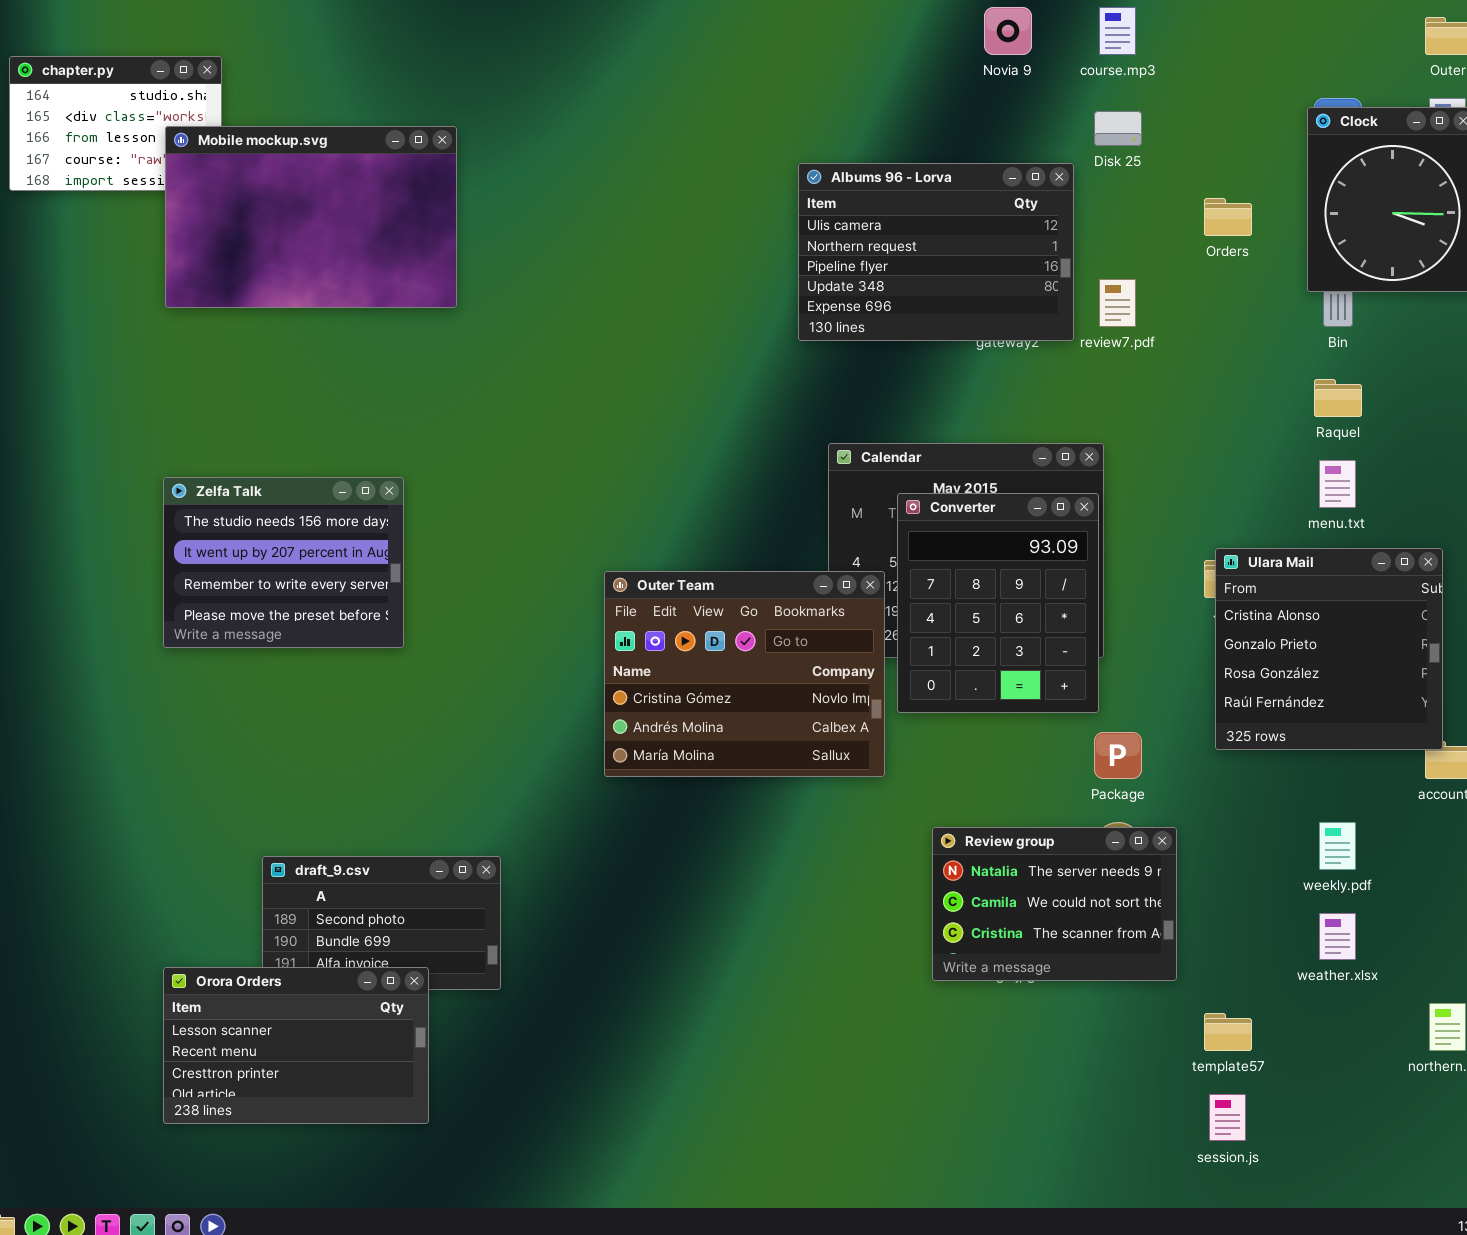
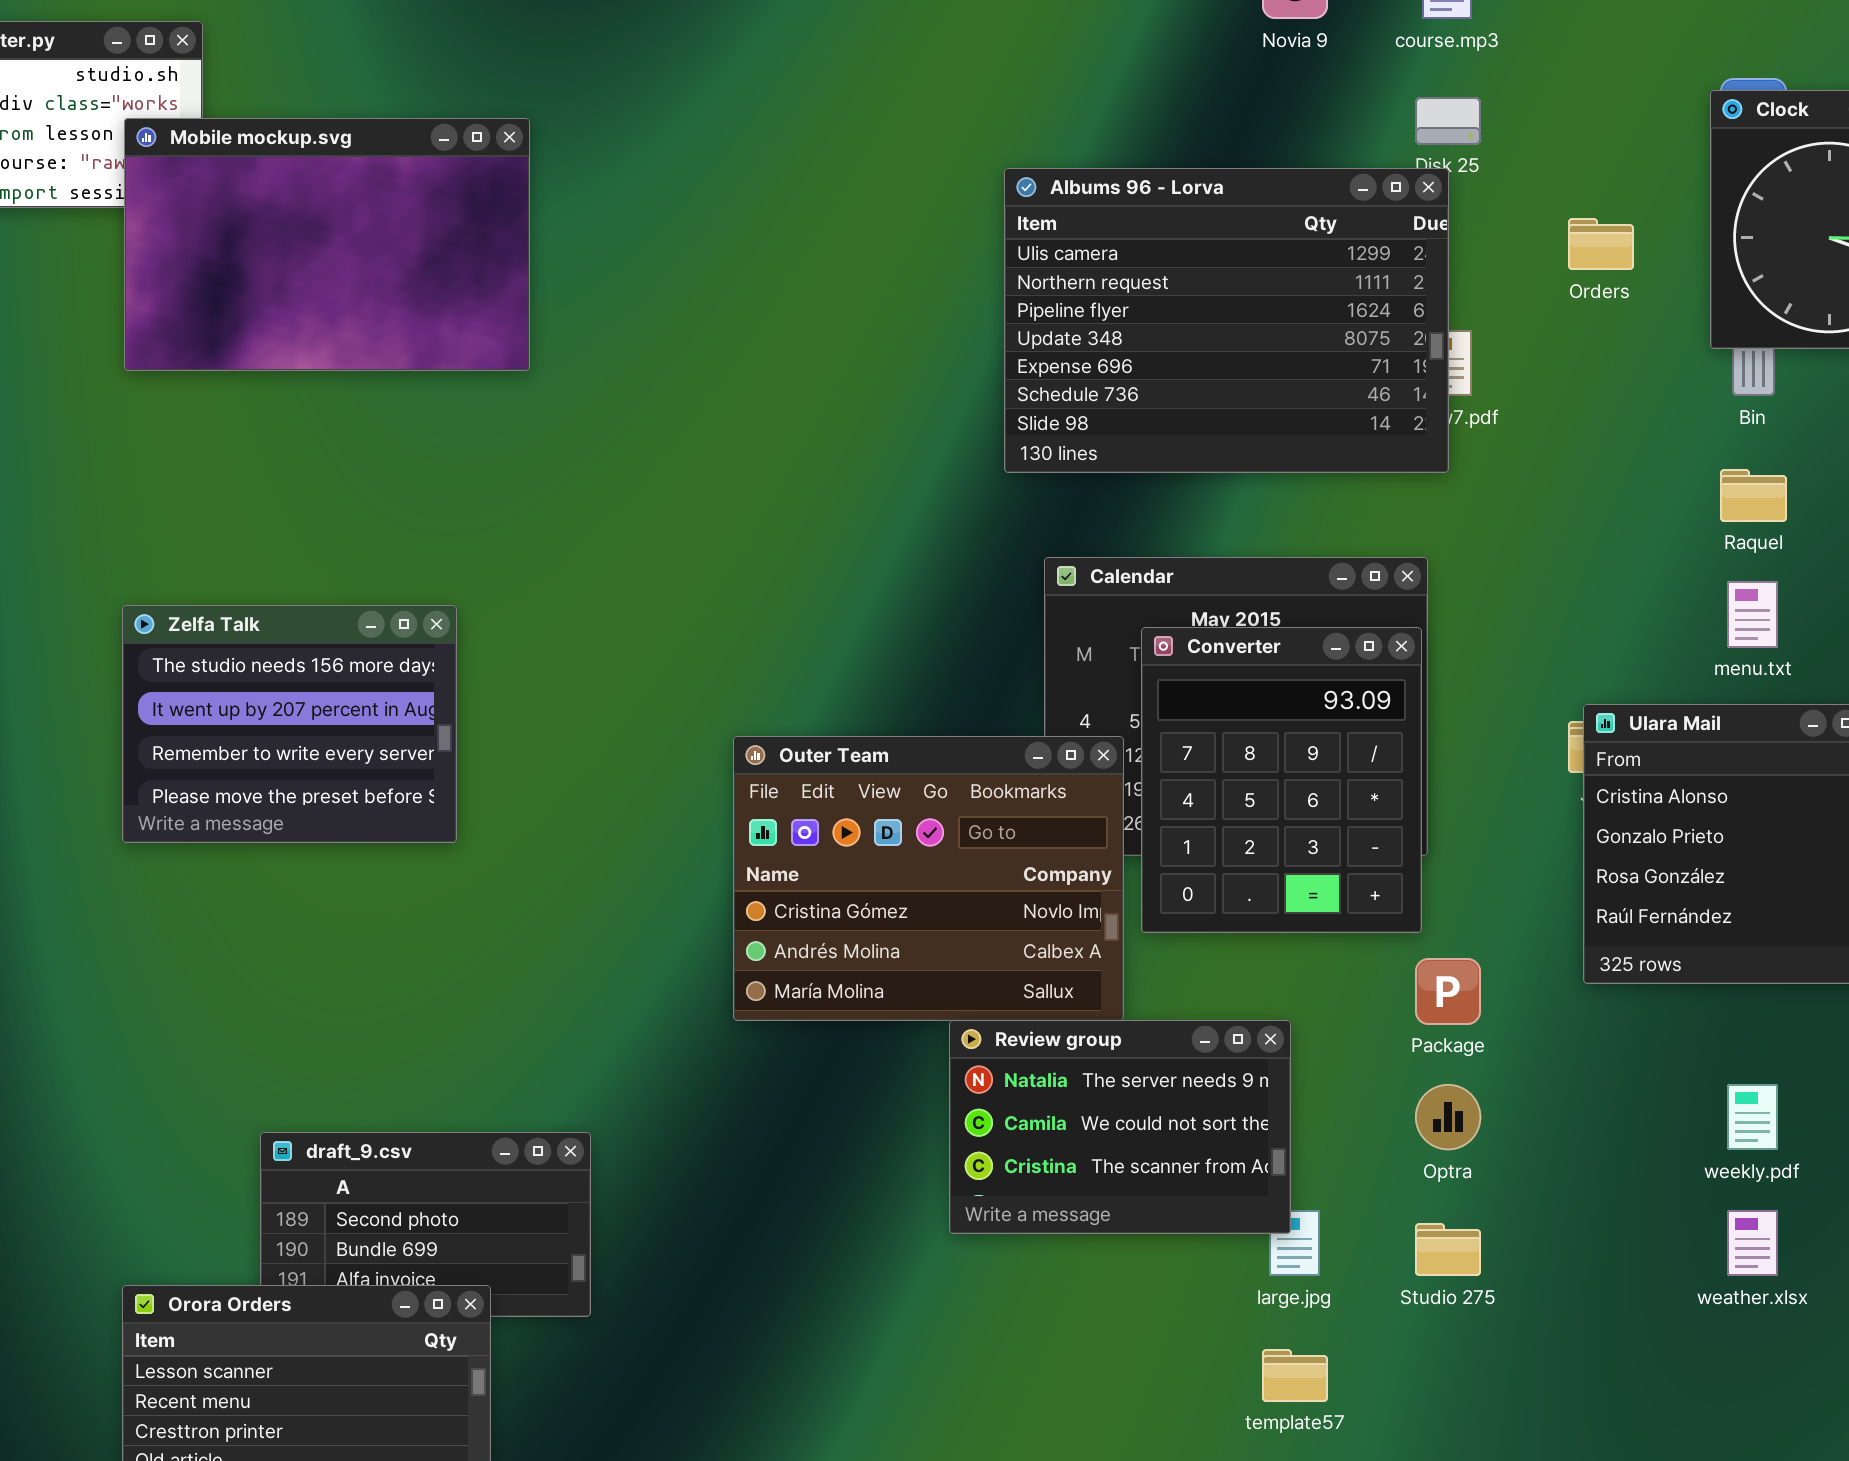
Albums 96 - Lorva: [798,163,1074,341] -> [1004,168,1449,473], resized
Review group: [932,827,1177,981] -> [949,1020,1291,1234], moved
template57: [1204,1013,1252,1051] -> [1262,1349,1328,1402], moved

